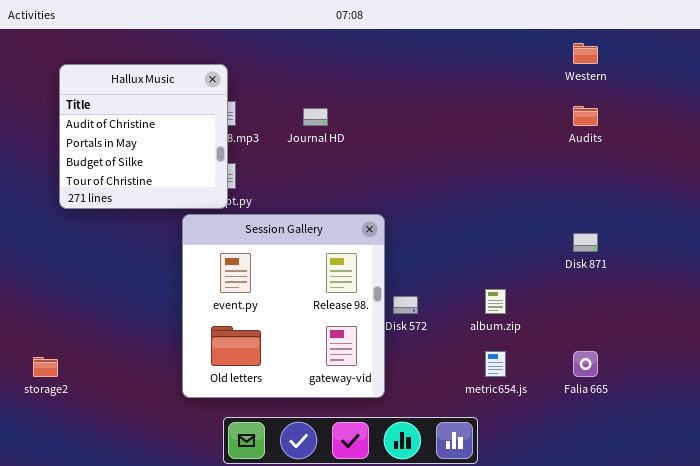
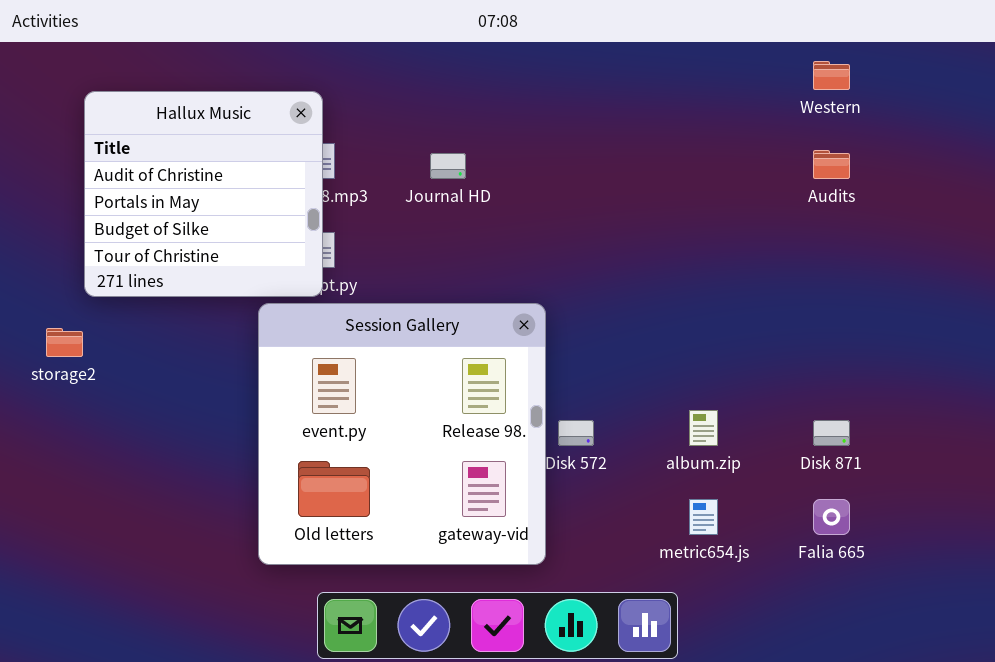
Disk 871: [573,233,598,252] -> [813,420,850,446], moved
storage2: [33,357,58,377] -> [46,328,83,357], moved

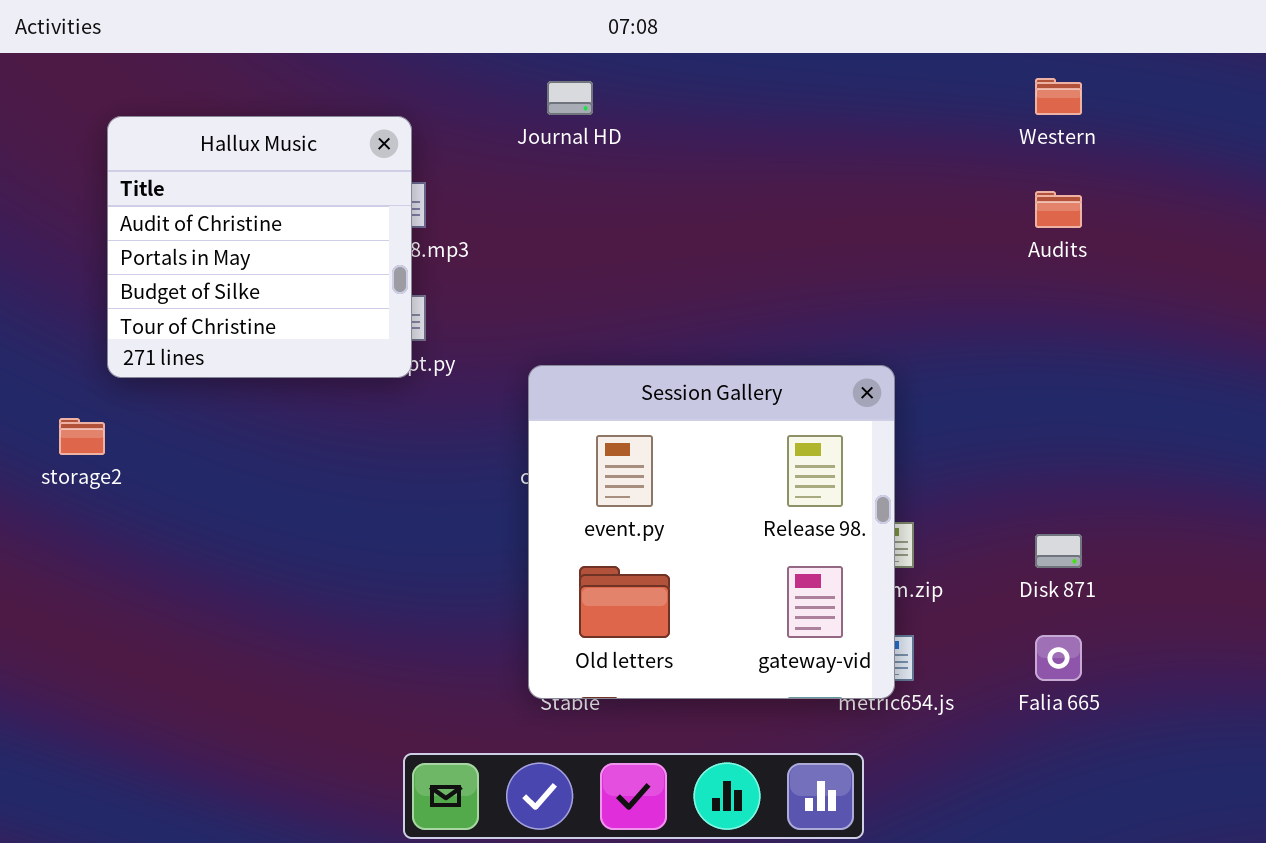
Journal HD: [430,153,466,179] -> [547,81,593,115], moved
Session Gallery: [258,303,546,565] -> [528,365,895,699], moved

